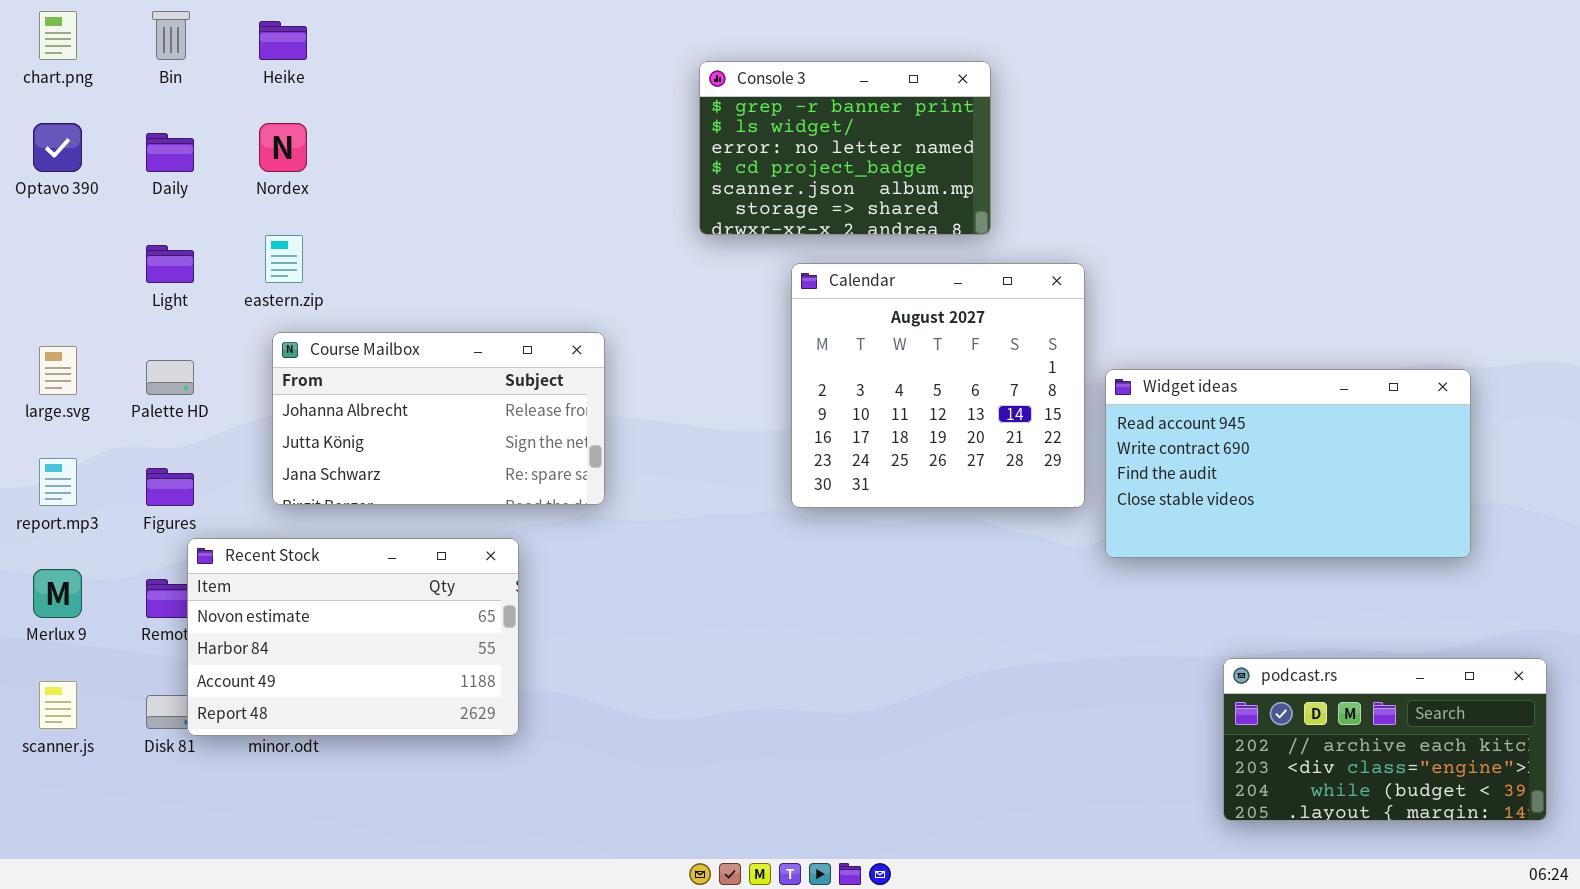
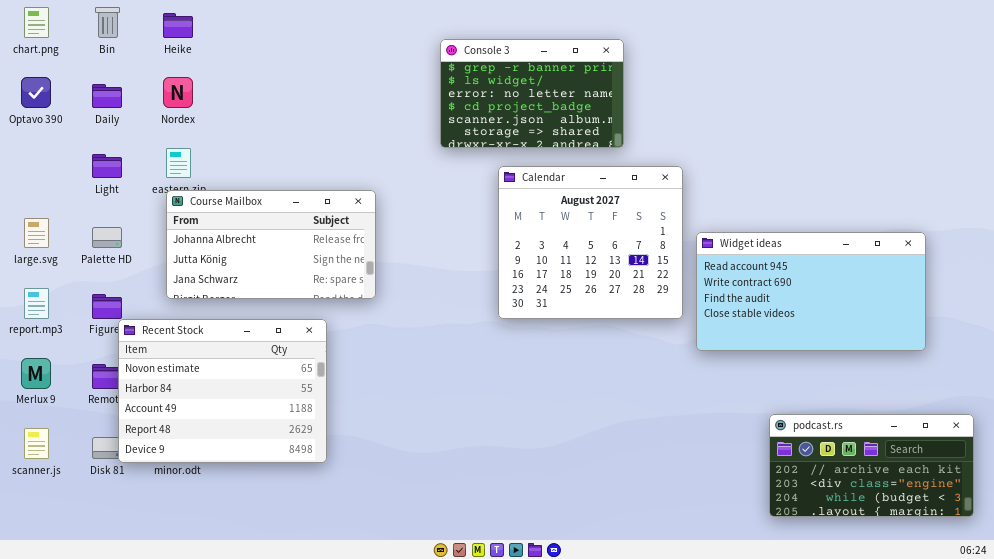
Course Mailbox: [272,332,605,505] -> [166,190,376,299], moved
Recent Stock: [187,538,519,736] -> [118,319,327,463], resized

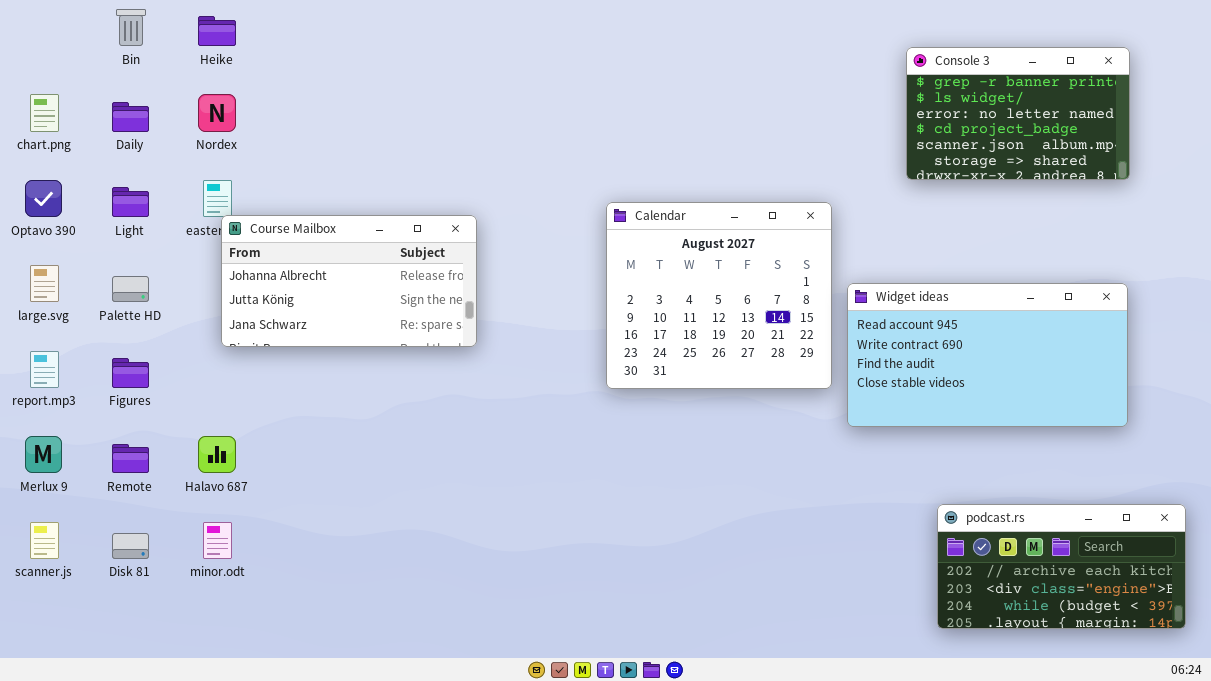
chart.png: [24,7,49,38] -> [30,94,59,132], moved
Console 3: [440,39,624,148] -> [906,47,1130,180], moved
Optavo 390: [21,77,51,108] -> [25,180,62,217], moved
Course Mailbox: [166,190,376,299] -> [221,215,477,347], moved
Recent Stock: [118,319,327,463] -> none, closed

